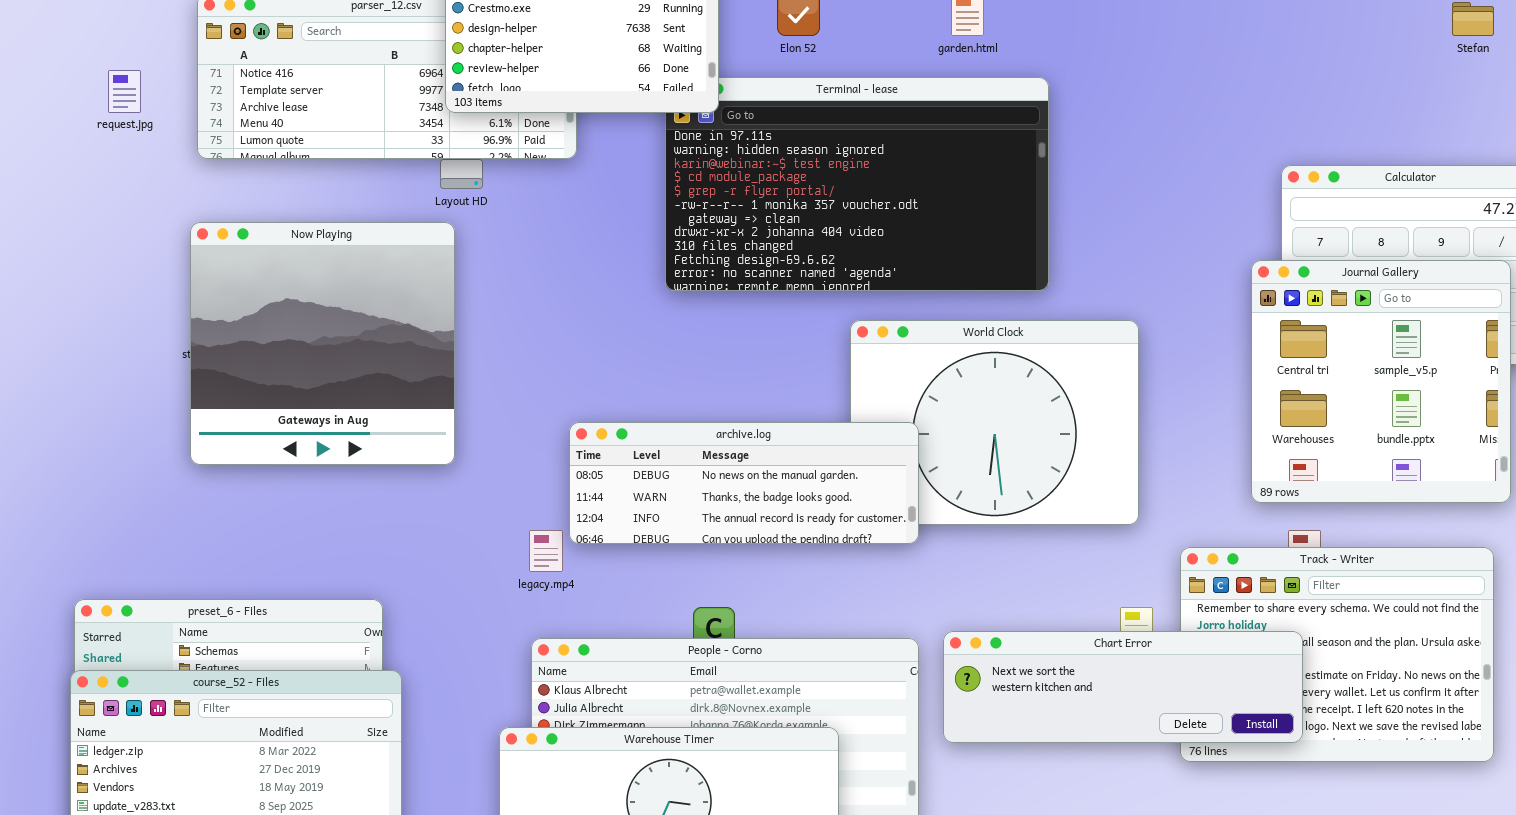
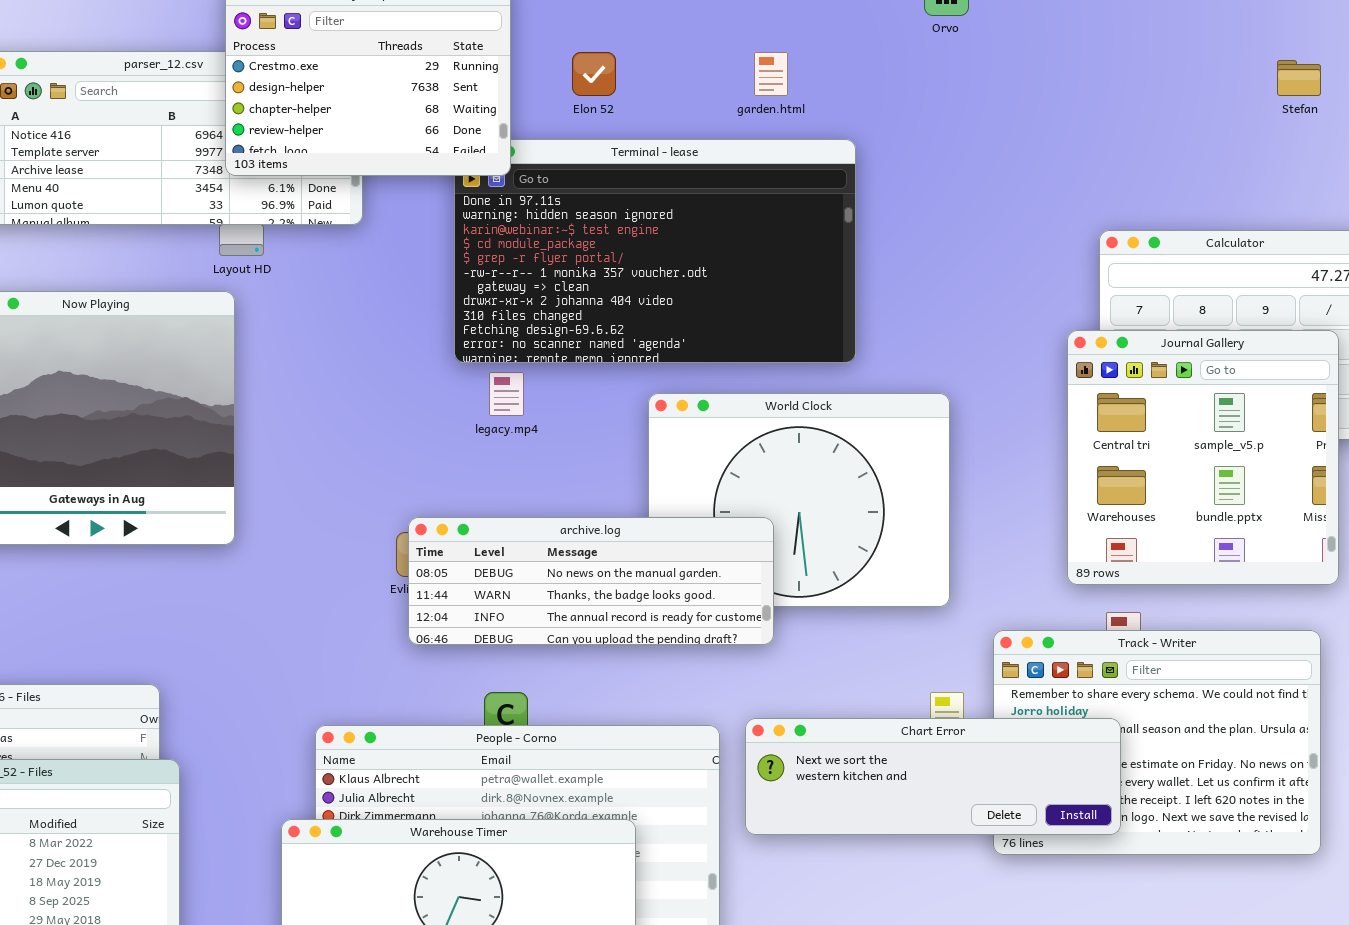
archive.log: [569,422,919,544] -> [408,517,774,645], moved
legacy.mp4: [529,530,563,572] -> [489,372,524,416], moved

